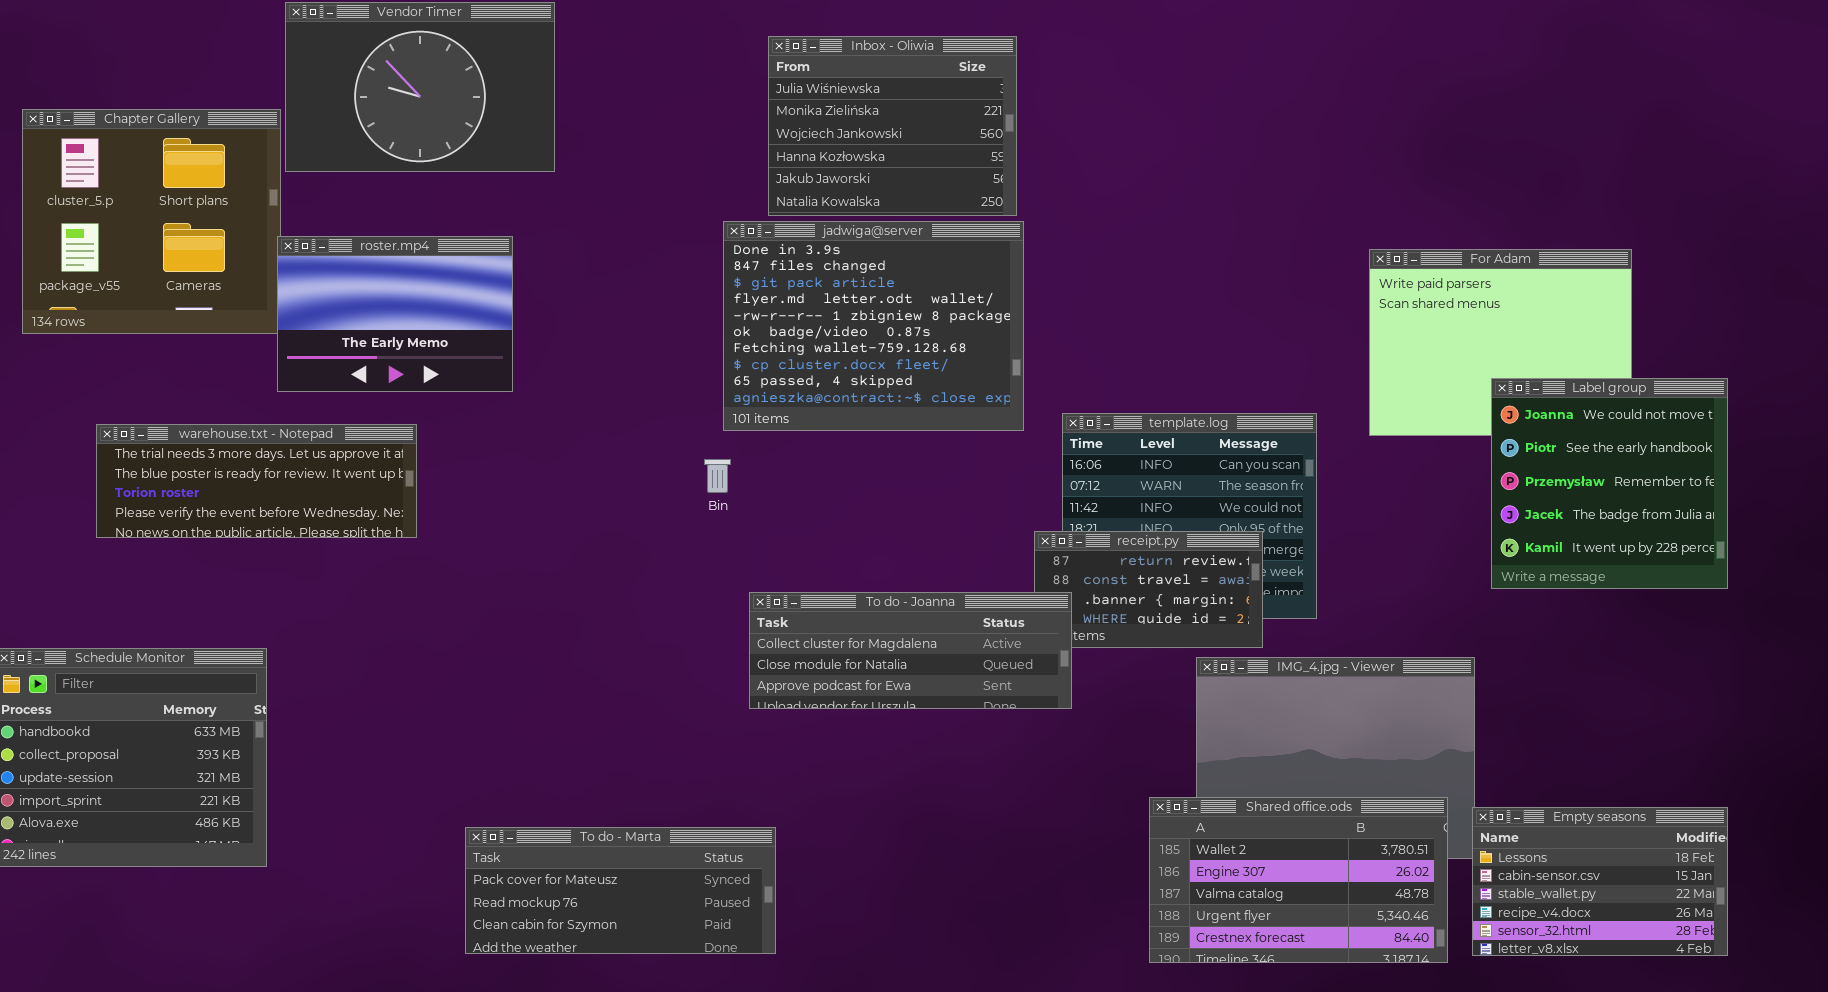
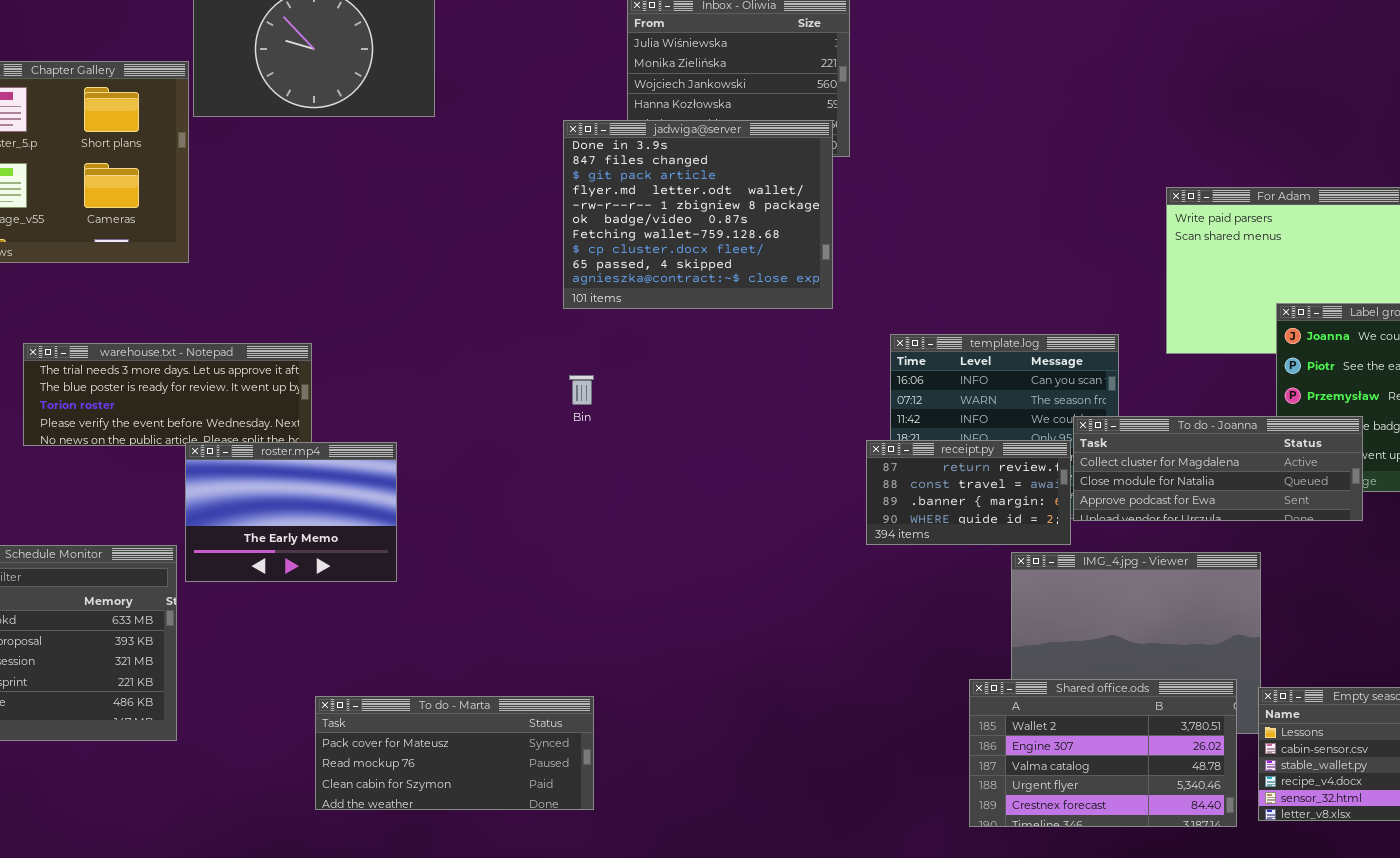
jadwiga@server: [723,221,1024,431] -> [563,120,833,309], moved
roster.mp4: [277,236,513,392] -> [185,442,397,582], moved
To do - Joanna: [749,592,1072,709] -> [1073,416,1363,521], moved
To do - Marta: [465,827,776,954] -> [315,696,594,810], moved

